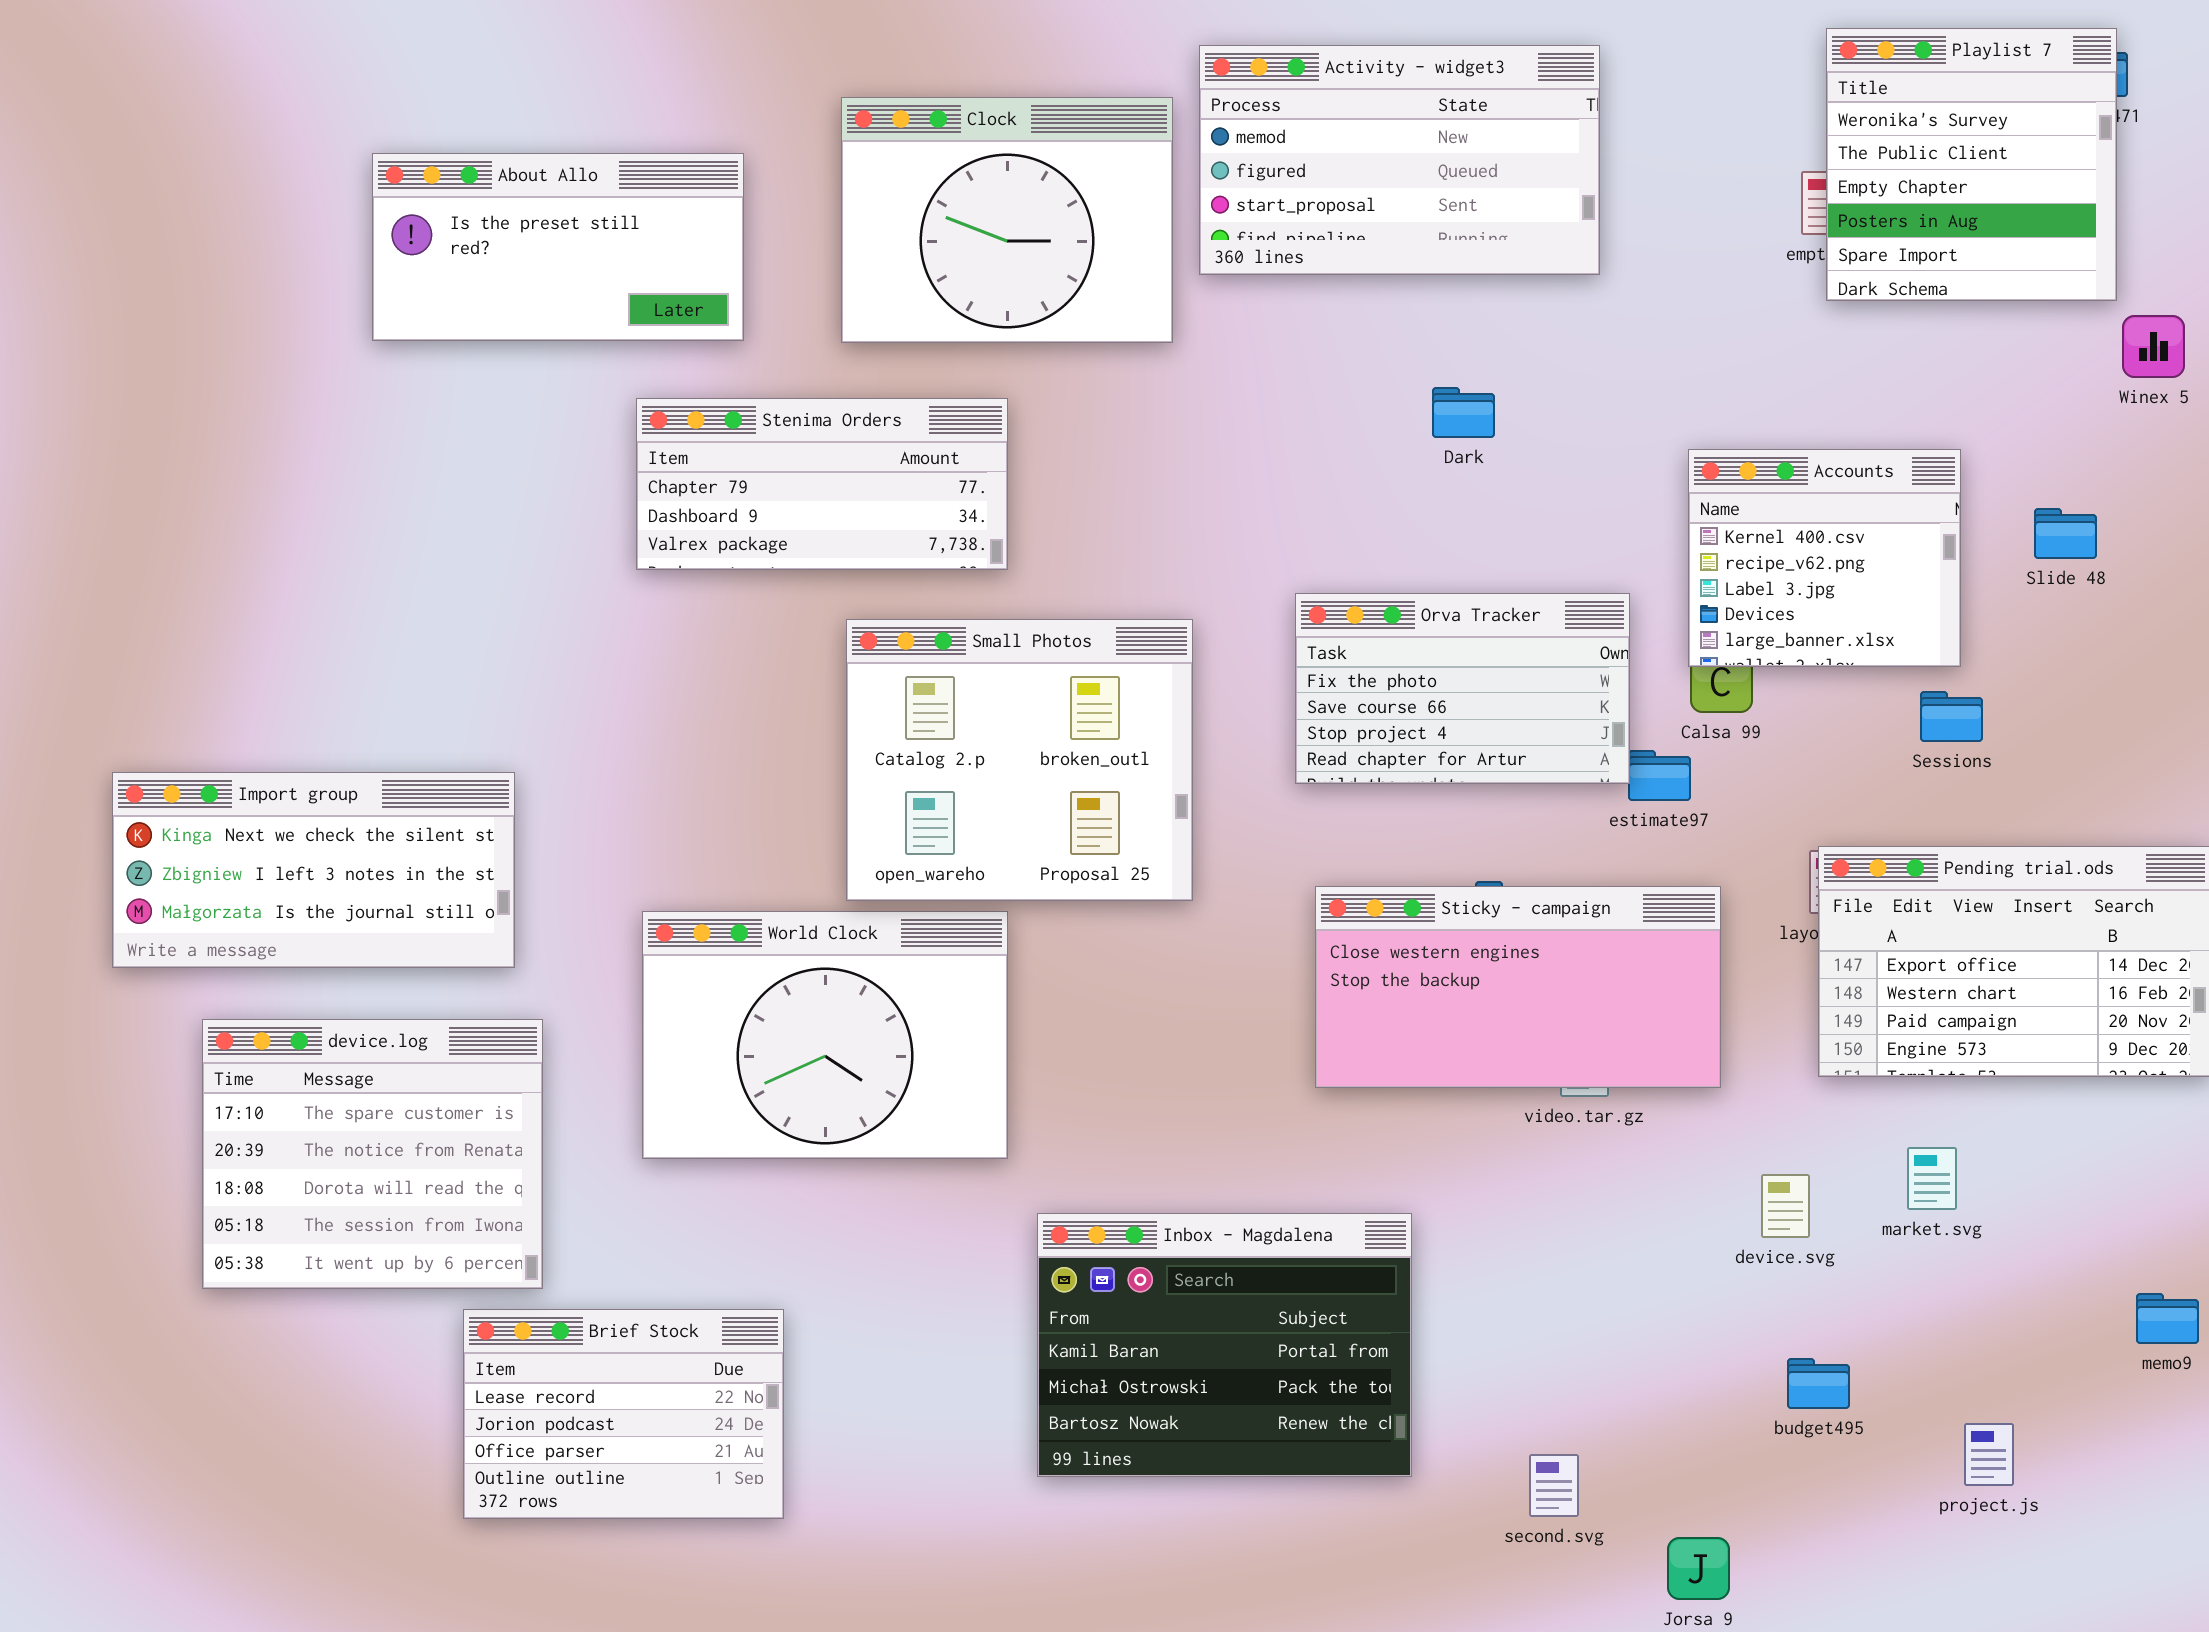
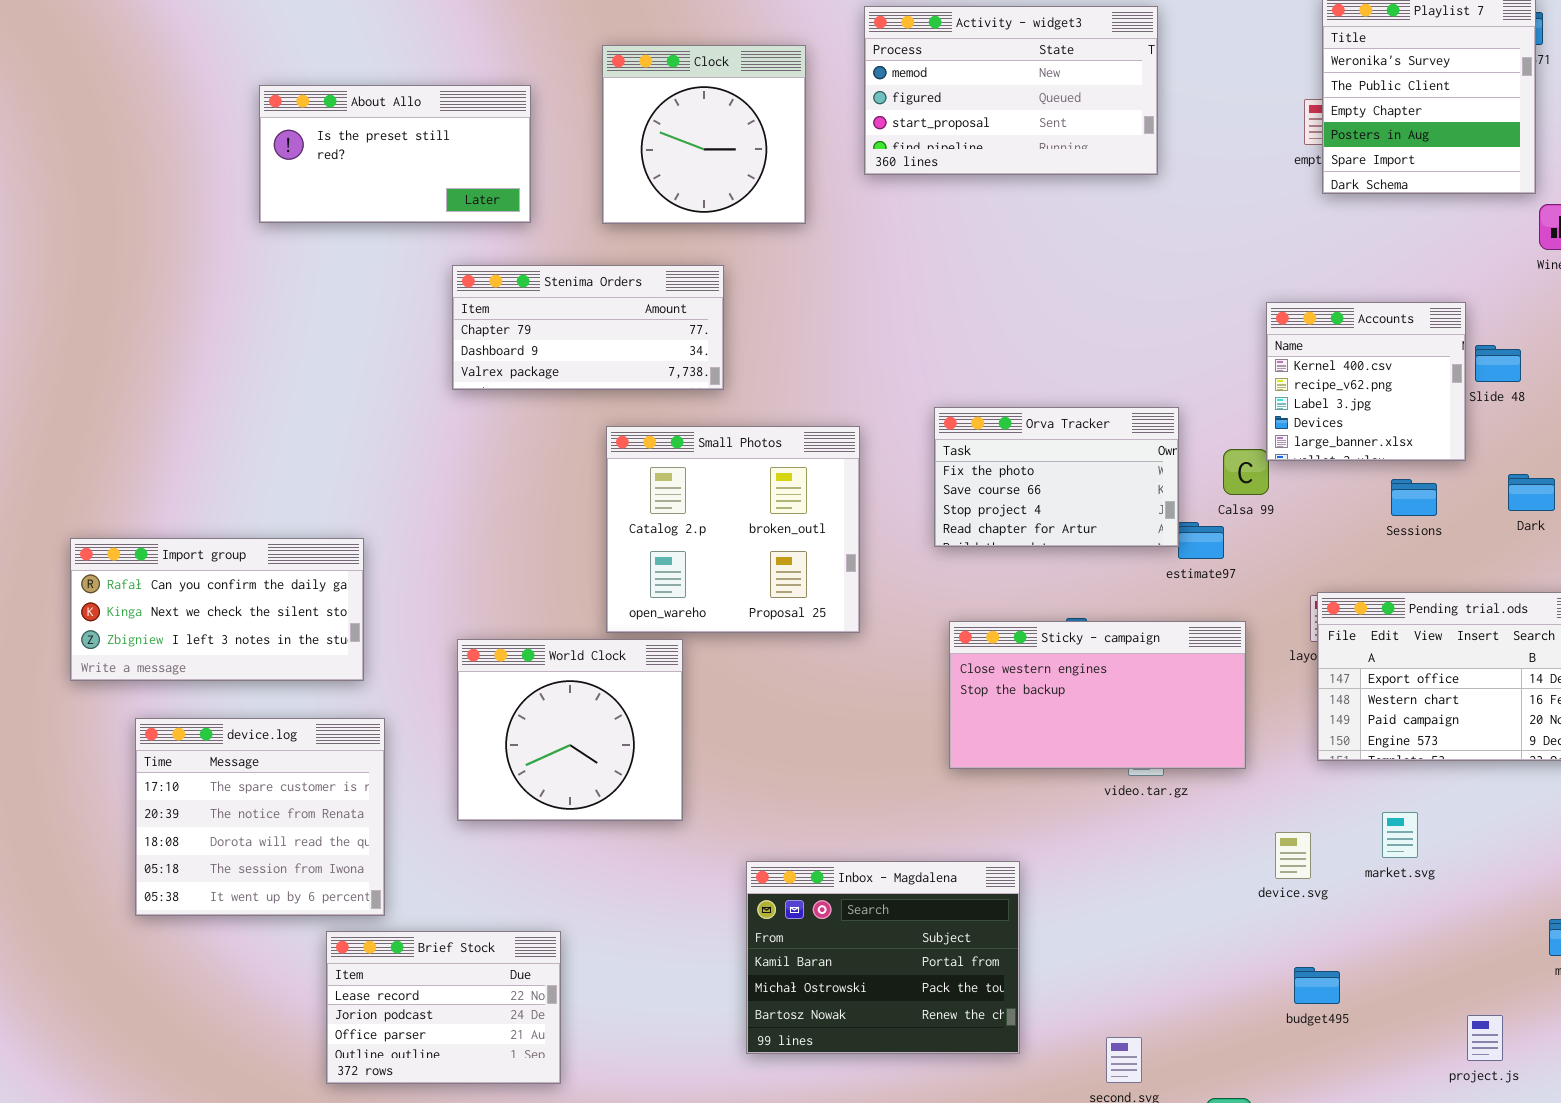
Clock: [841,97,1173,343] -> [602,45,806,224], resized
Dark: [1432,387,1495,438] -> [1508,474,1555,511], moved
Accounts: [1688,449,1961,667] -> [1266,302,1466,461], moved
Import group: [112,772,515,968] -> [70,538,364,681], scrolled up 1 row
World Clock: [642,911,1008,1159] -> [457,639,683,821], resized
project.js: [1964,1423,2014,1486] -> [1467,1015,1503,1061], moved

